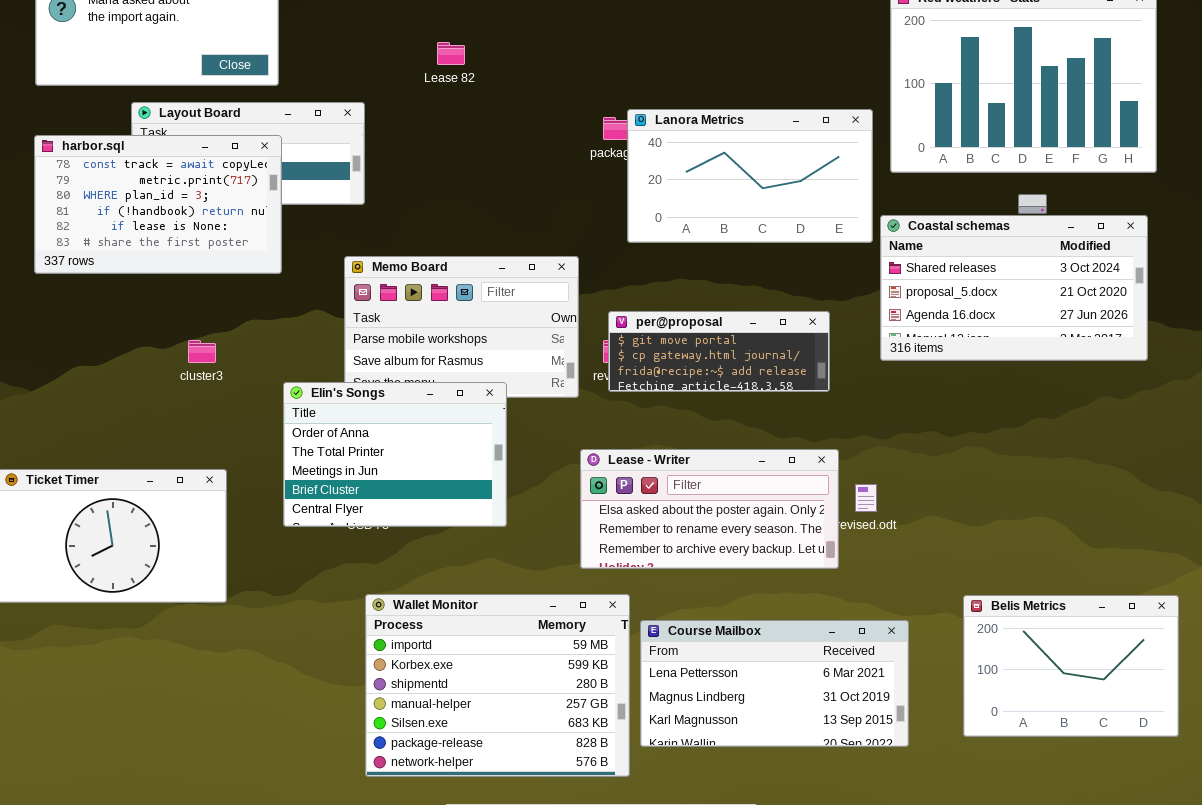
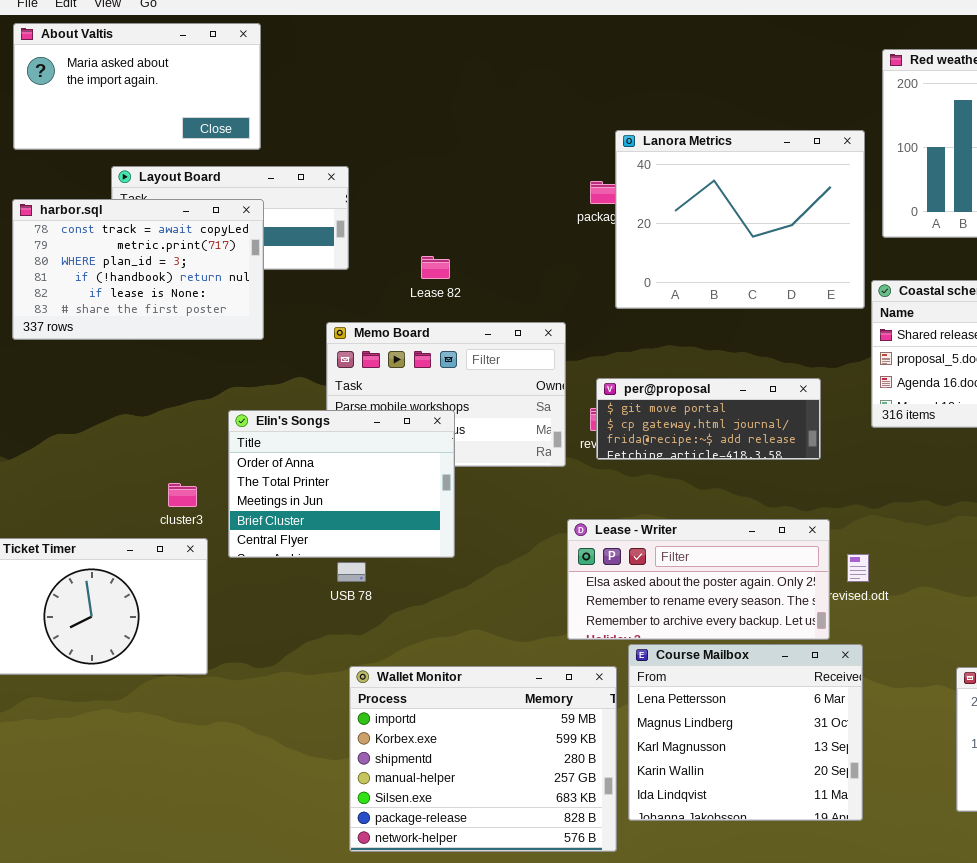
Lease 82: [437,42,465,65] -> [421,256,450,279], moved
Lanora Metrics: [627,109,873,243] -> [615,130,865,309], resized
cluster3: [188,340,216,363] -> [168,483,197,507], moved
Elin's Songs: [283,382,507,527] -> [228,410,455,558], moved
Course Mailbox: [640,620,909,747] -> [628,644,863,821], resized

